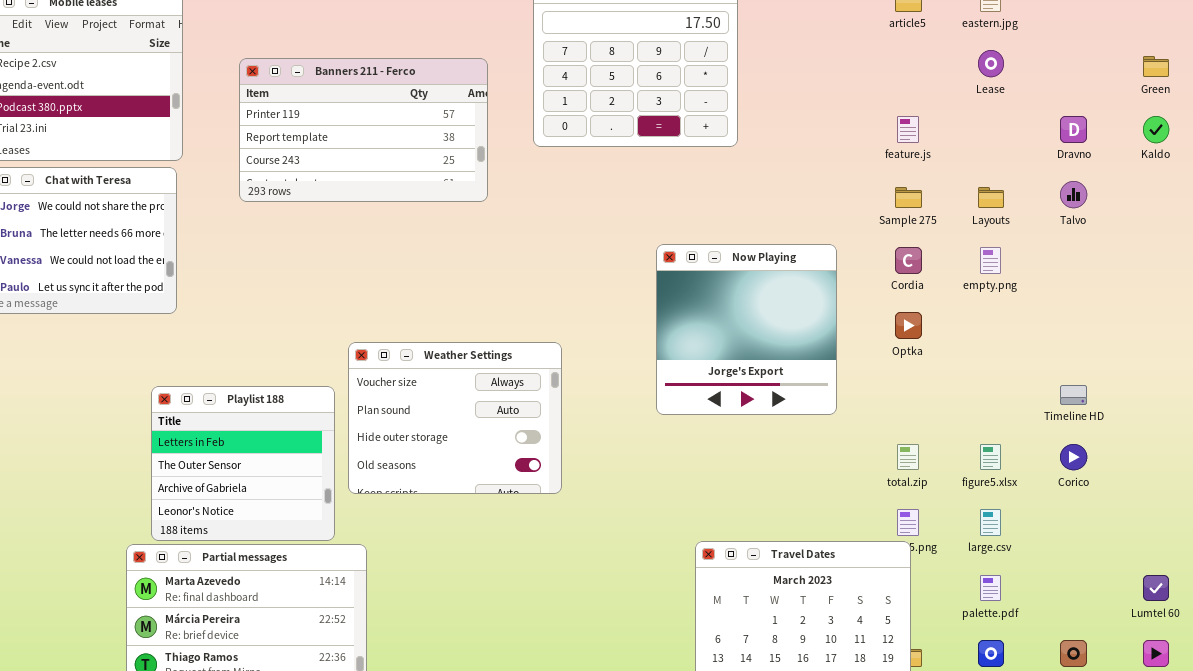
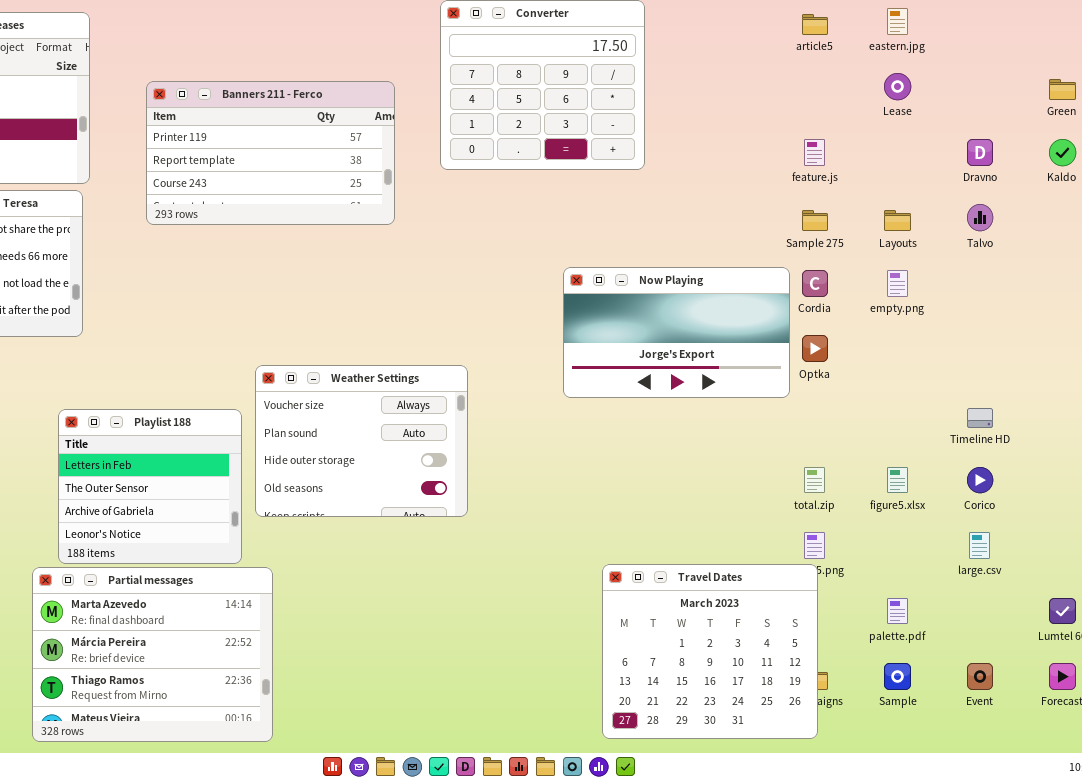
Now Playing: [656,244,837,415] -> [563,267,790,398], resized
large.csv: [980,509,1001,536] -> [969,532,990,559], moved

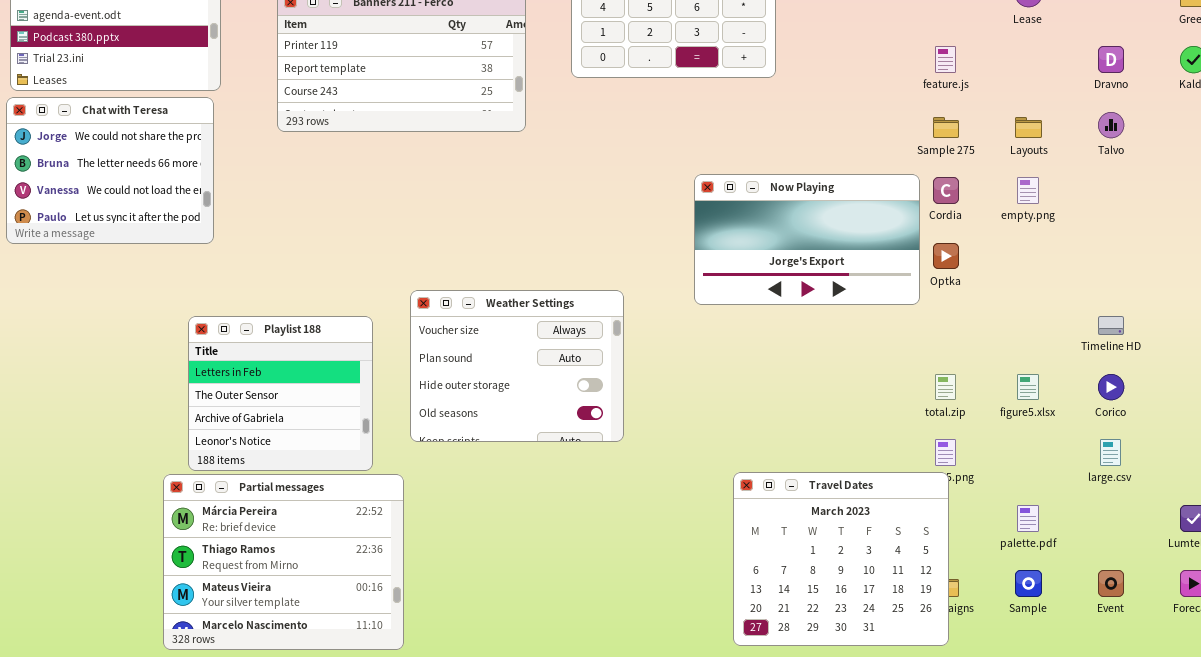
Weather Settings: [255,365,468,517] -> [410,290,624,442], moved
Partial messages: [32,567,273,742] -> [163,474,404,650], scrolled down 1 row

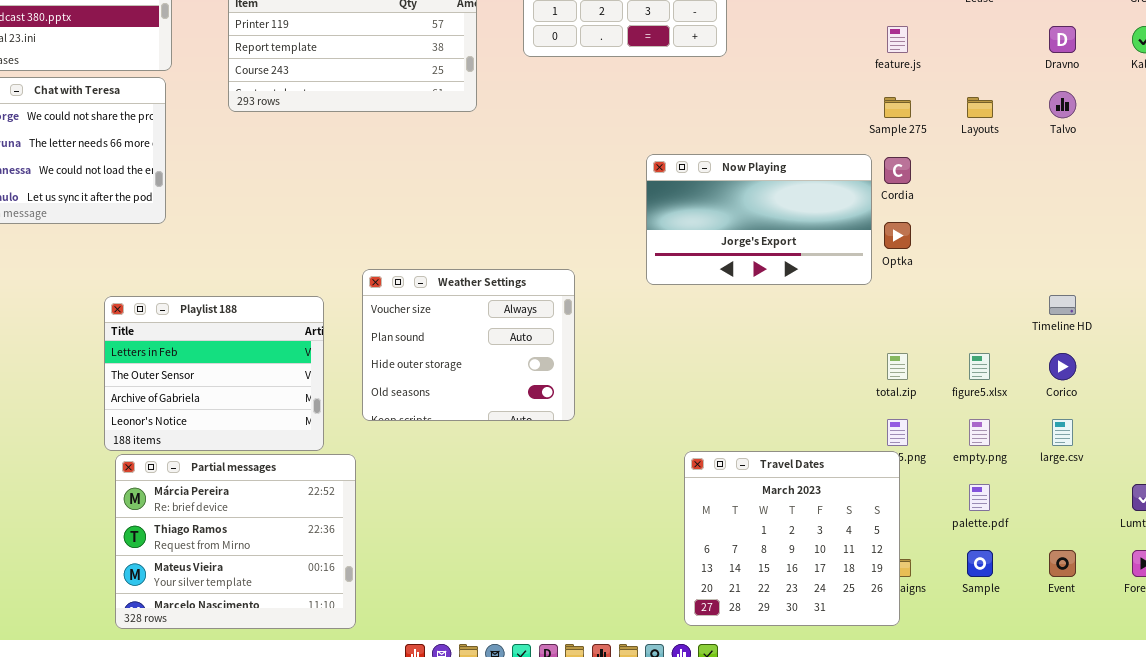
empty.png: [1017,177,1039,204] -> [969,419,990,446], moved
Playlist 188: [188,316,373,471] -> [104,296,324,451], resized

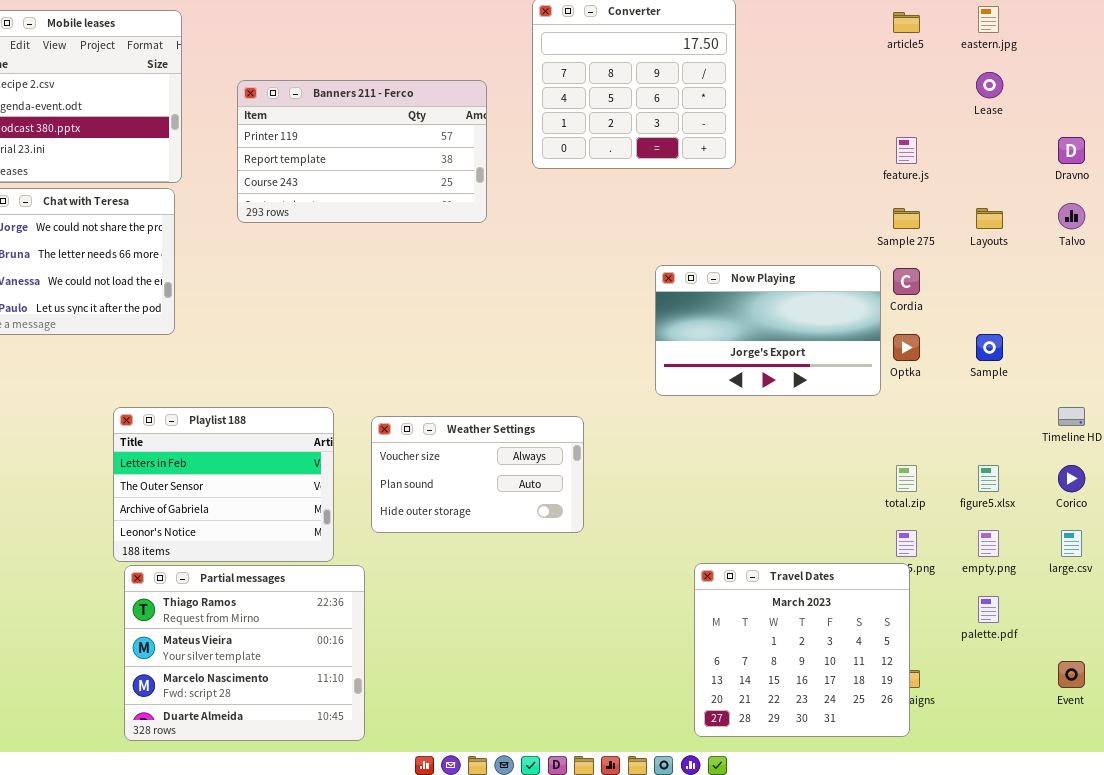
Weather Settings: [362,269,575,421] -> [371,416,584,533], resized
Partial messages: [115,454,356,629] -> [124,565,365,741], scrolled down 1 row
Sample: [967,550,993,577] -> [976,334,1003,361], moved

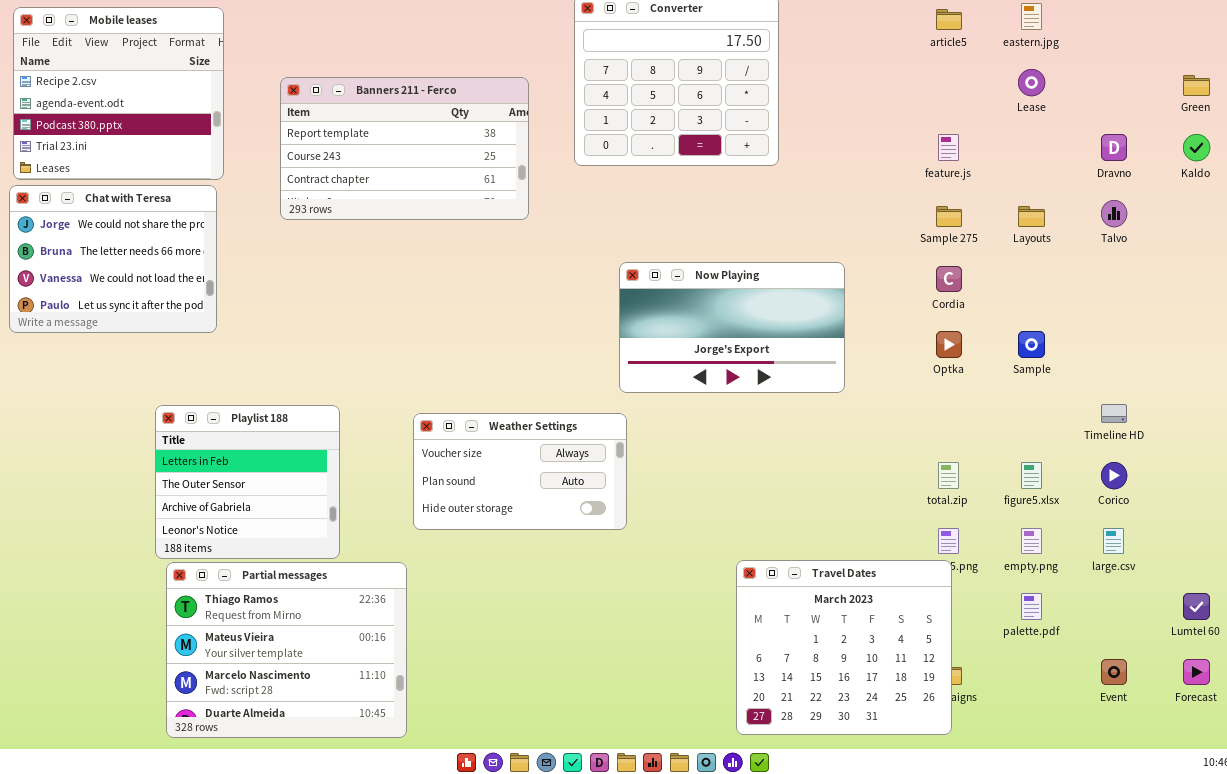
Banners 211 - Ferco: [237,80,487,223] -> [280,77,529,220], scrolled down 1 row
Now Playing: [655,265,881,396] -> [619,262,845,393], moved
Playlist 188: [113,407,334,562] -> [155,405,340,559], resized

